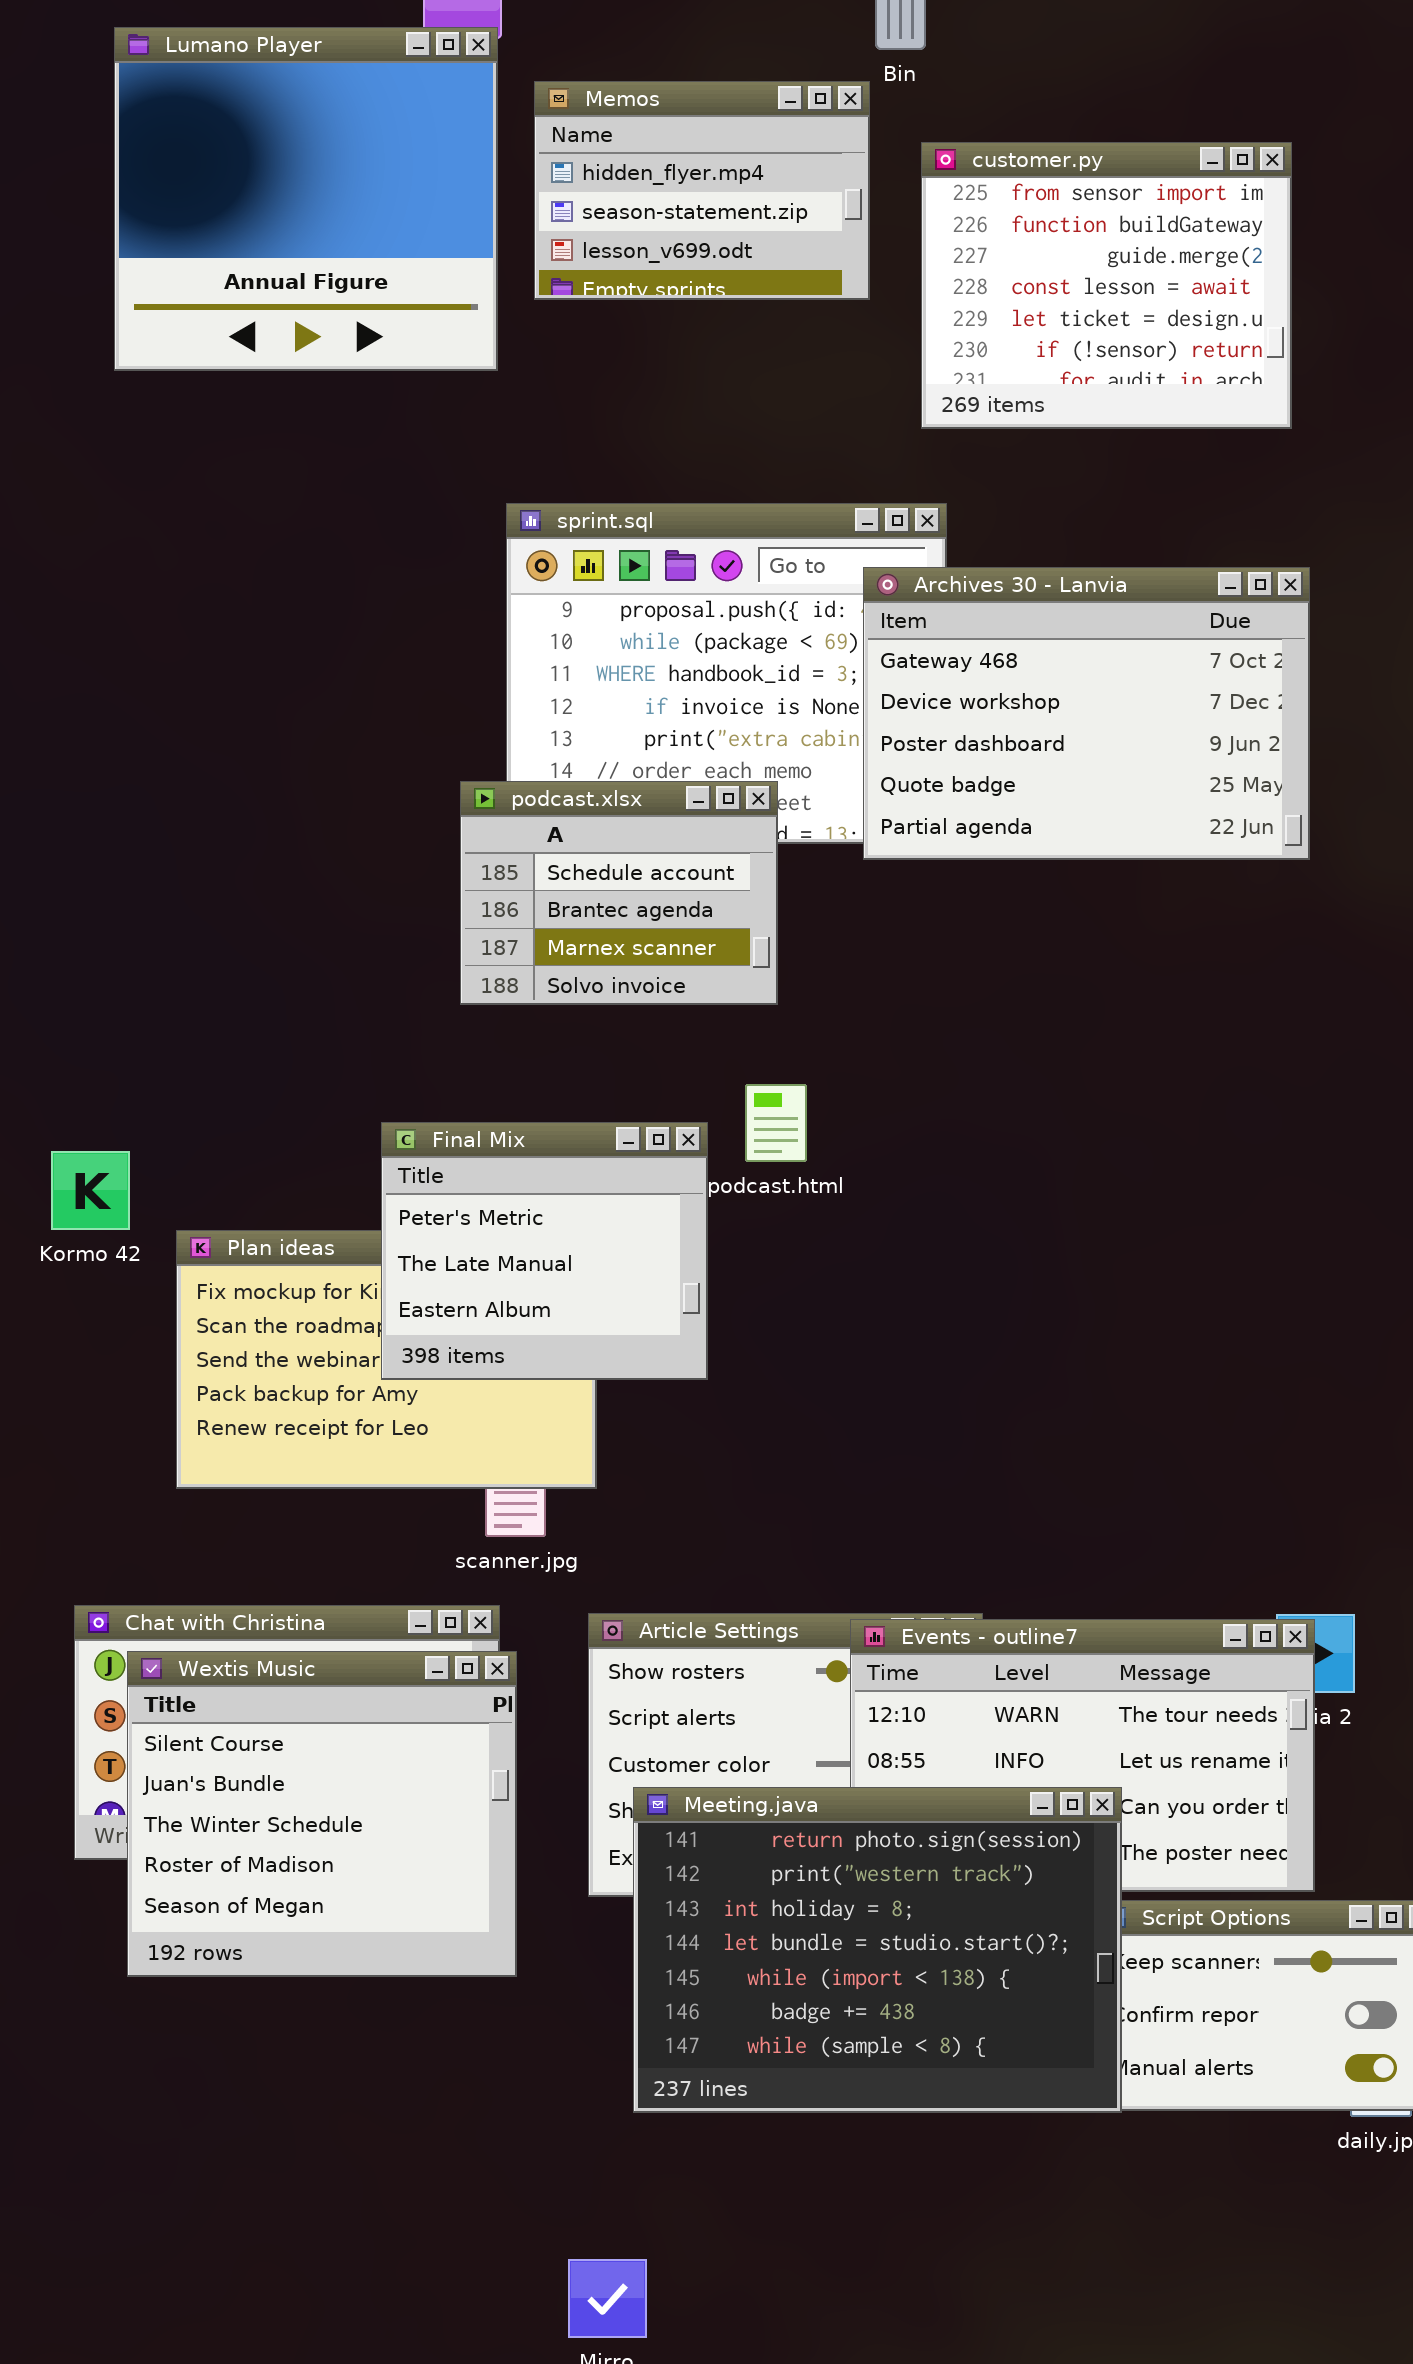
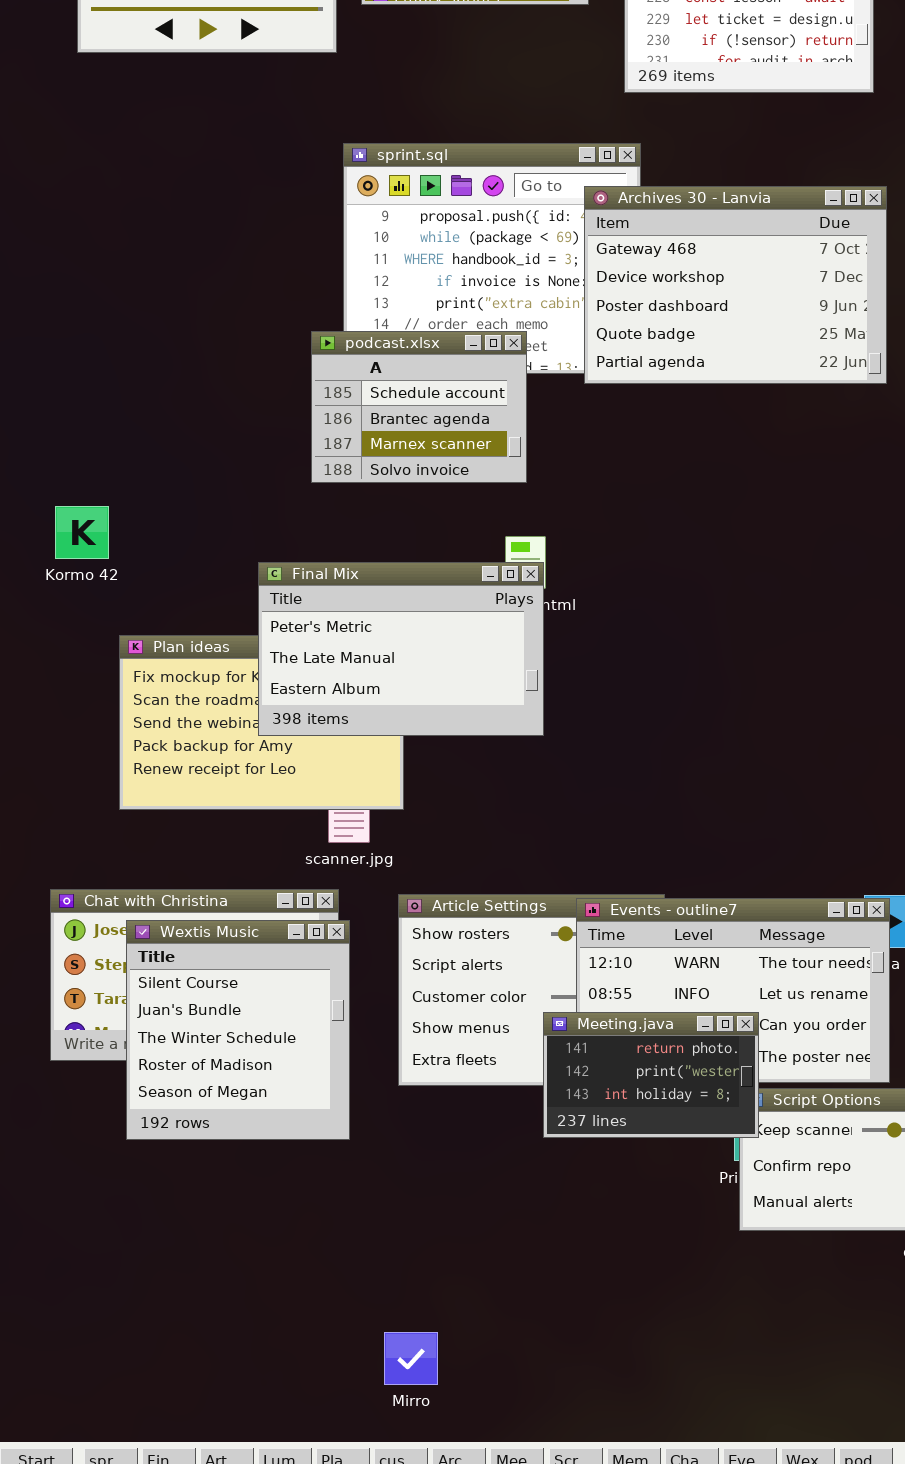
Final Mix: [381,1122,708,1380] -> [258,562,544,736], resized
Kormo 42: [51,1151,130,1230] -> [55,506,109,559], moved
Wextis Music: [127,1651,517,1977] -> [126,920,350,1140], resized
Meeting.java: [633,1787,1122,2113] -> [543,1012,759,1138], resized

